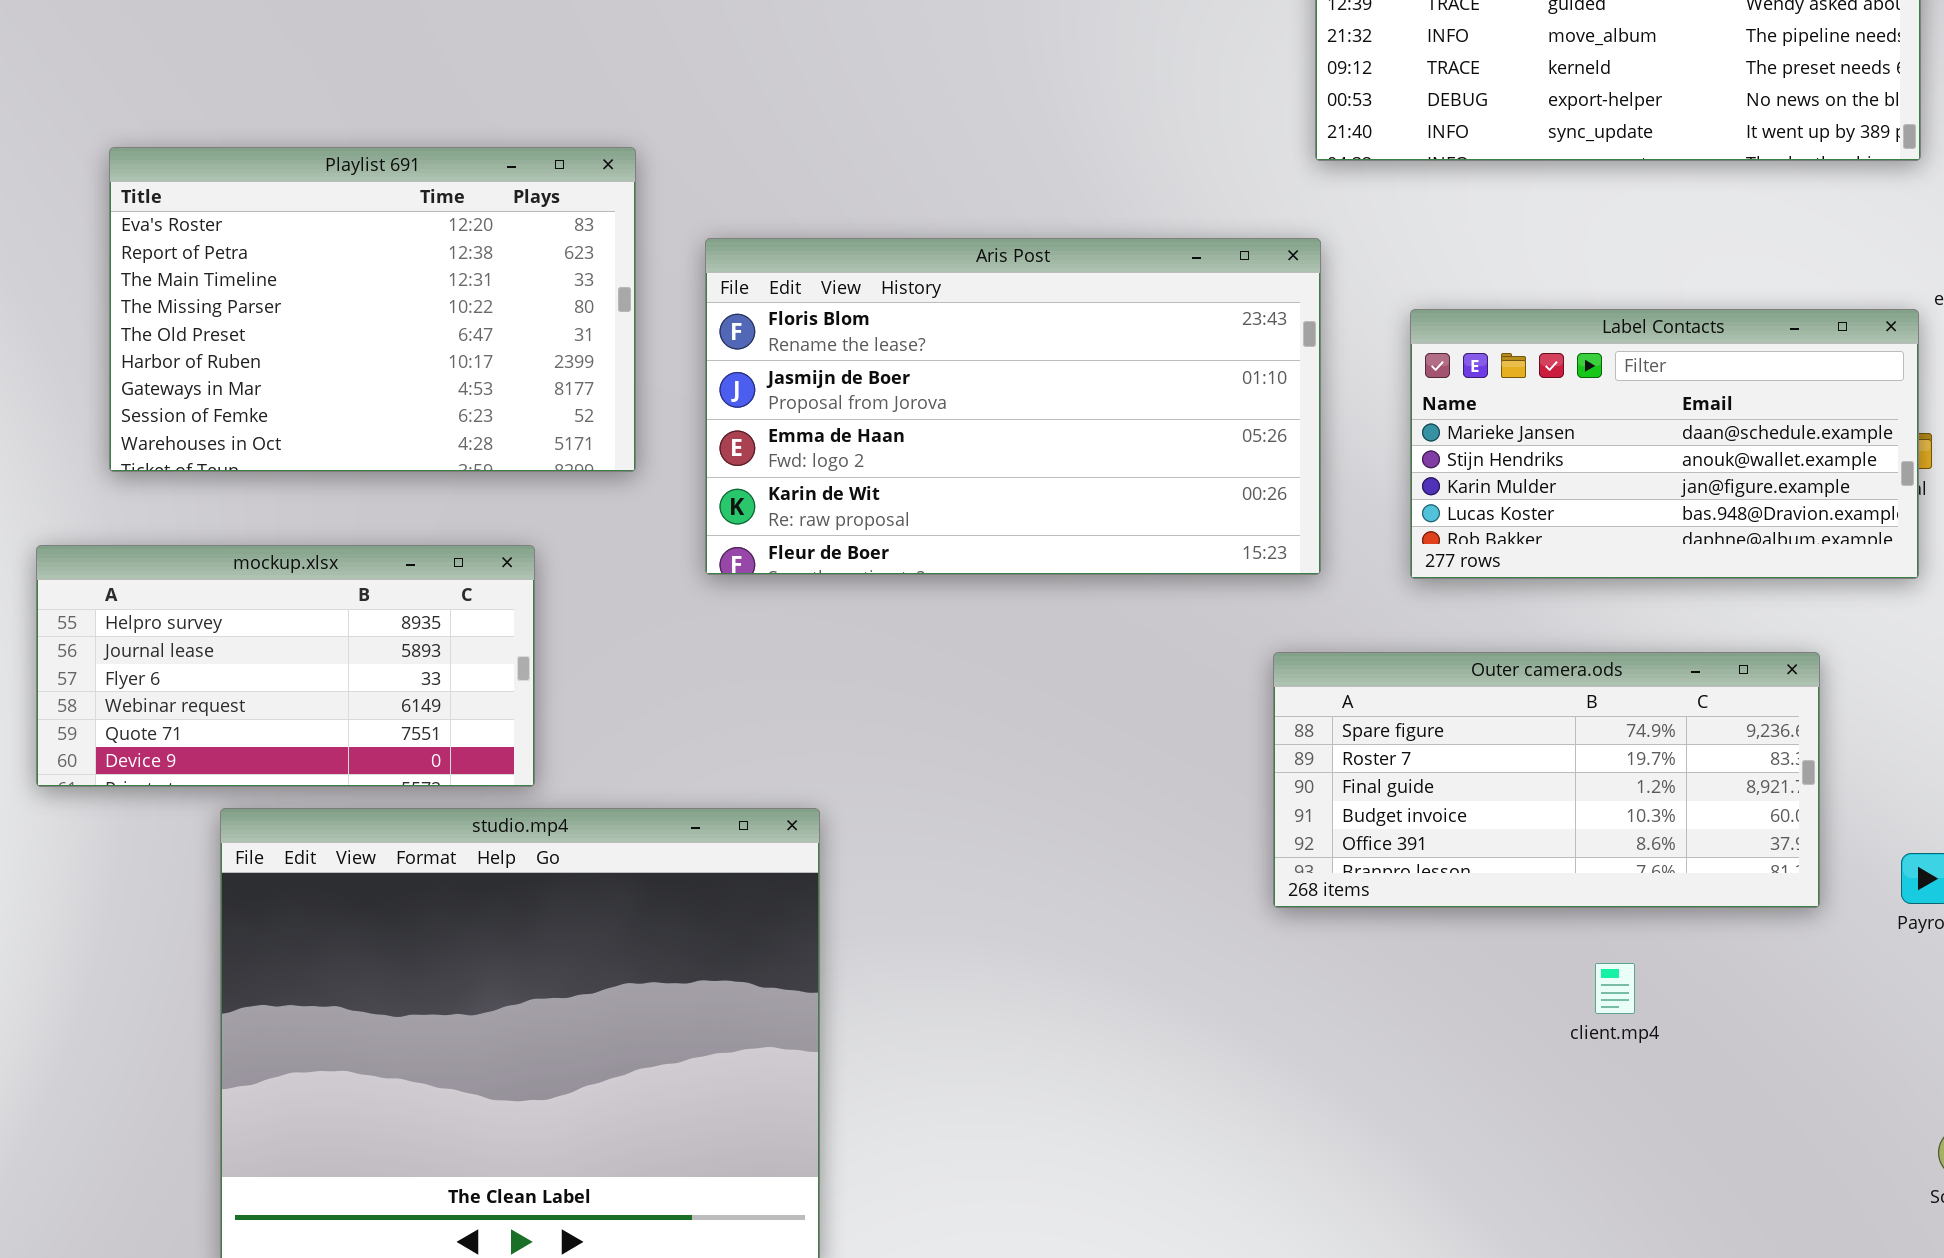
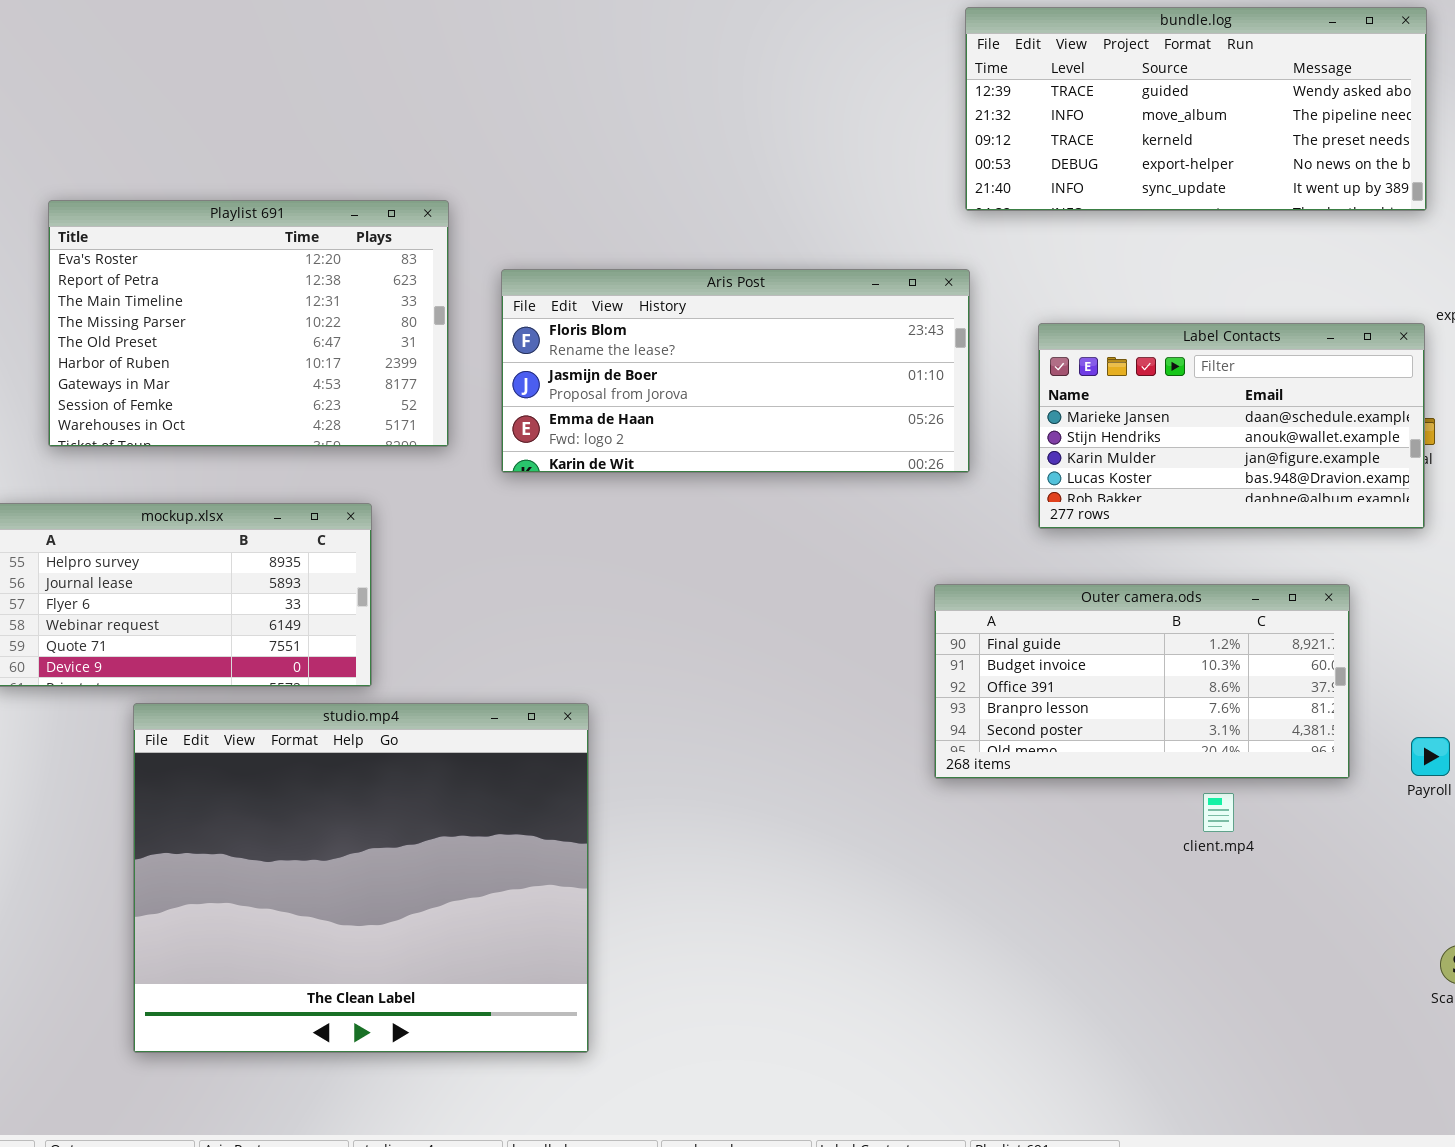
Aris Post: [705,238,1321,575] -> [501,269,970,473], resized
Outer camera.ods: [1273,652,1820,908] -> [934,584,1350,779], scrolled down 2 rows
client.mp4: [1595,963,1635,1014] -> [1203,793,1234,832], moved

